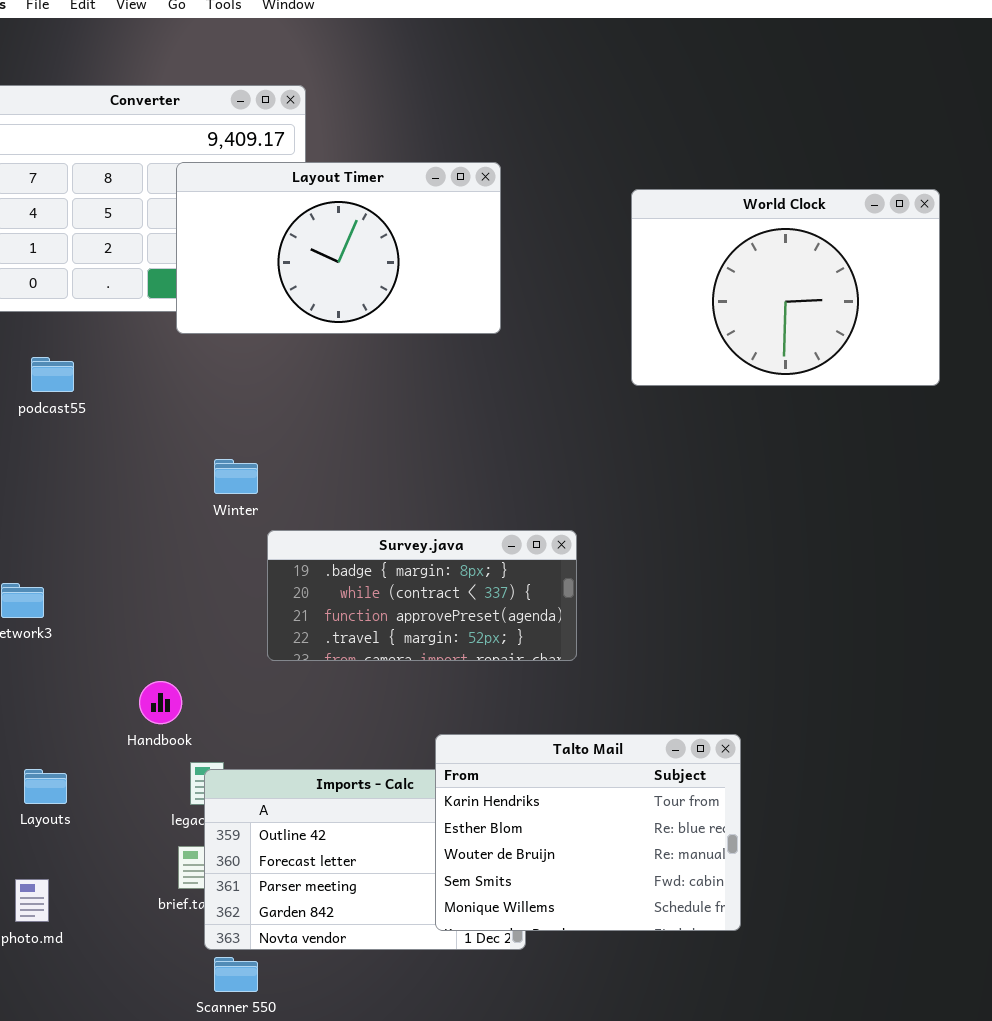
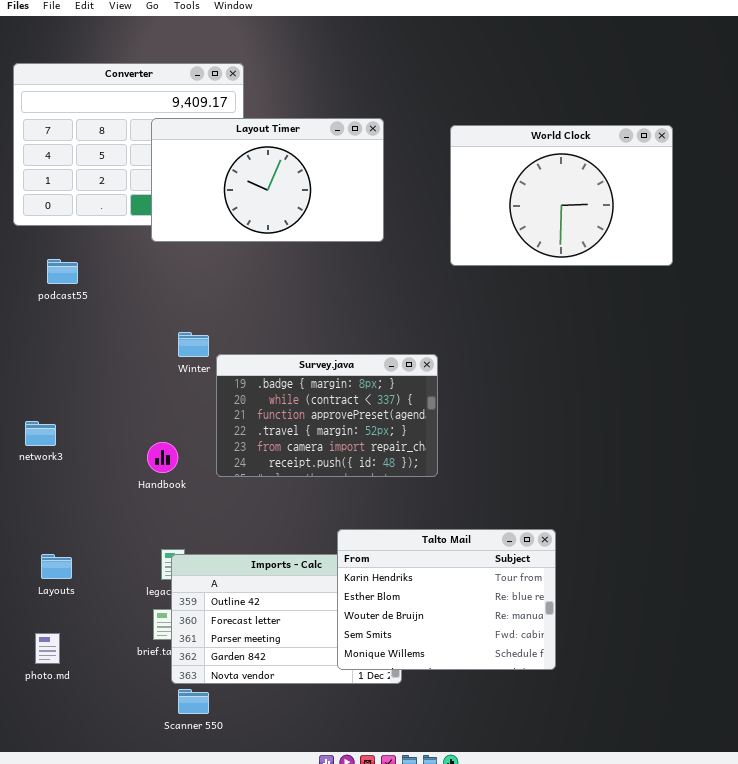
World Clock: [631,189,940,386] -> [450,125,673,266], moved
Survey.java: [267,530,577,661] -> [216,354,438,477], resized
Handbook: [139,681,182,724] -> [147,442,178,473], moved

